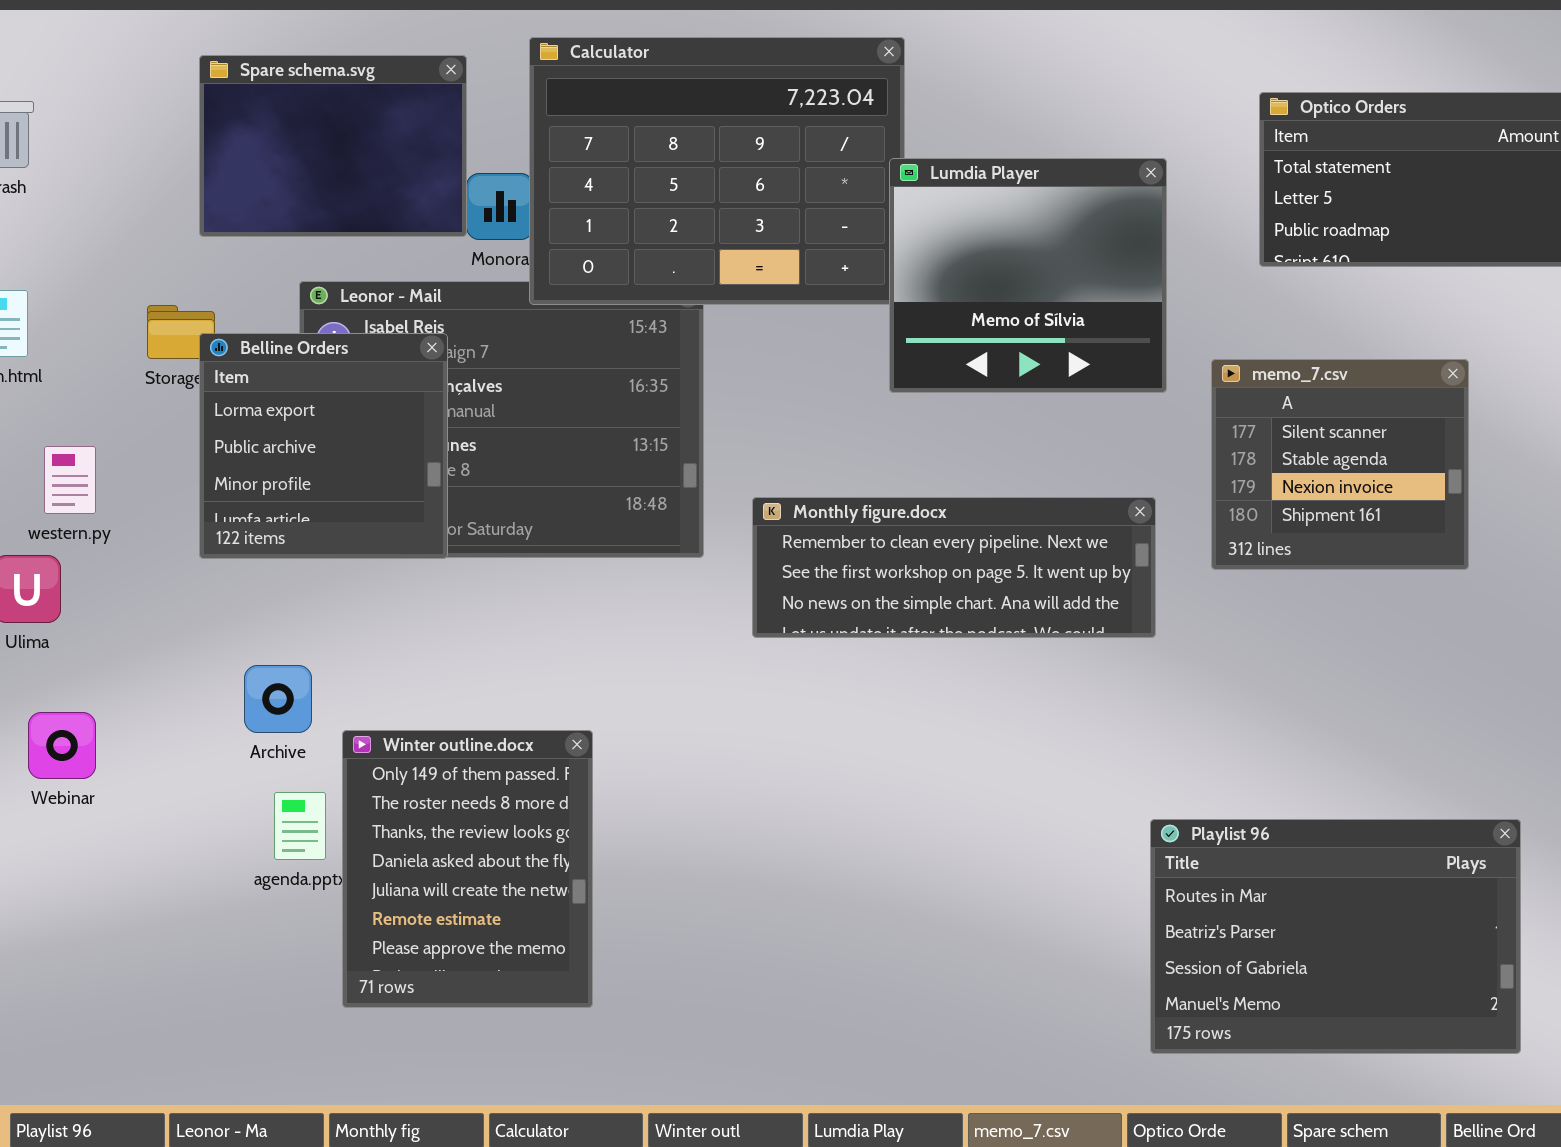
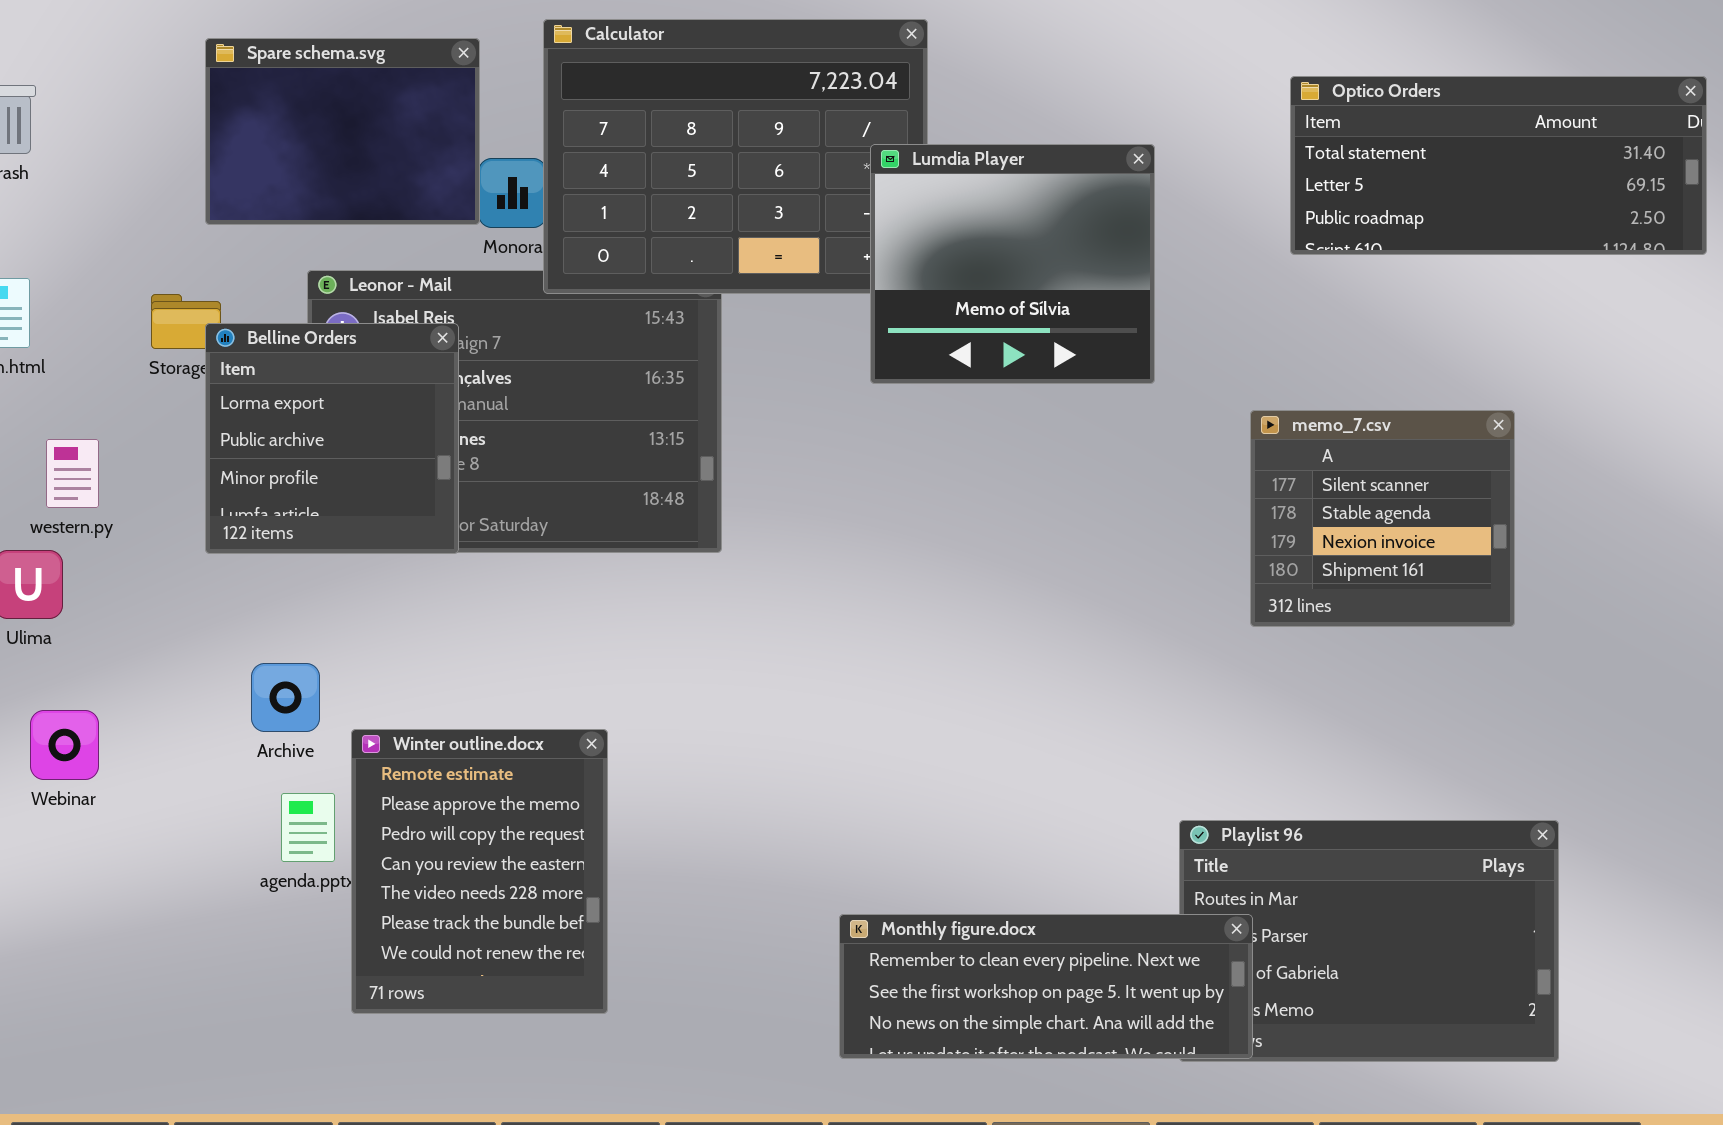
Lumdia Player: [889,158,1167,393] -> [870,144,1155,384], moved
memo_7.csv: [1211,359,1469,570] -> [1250,410,1515,627], moved
Monthly figure.docx: [752,497,1156,638] -> [839,914,1253,1059], moved
Winter outline.docx: [342,730,593,1008] -> [351,729,608,1014], scrolled down 5 rows

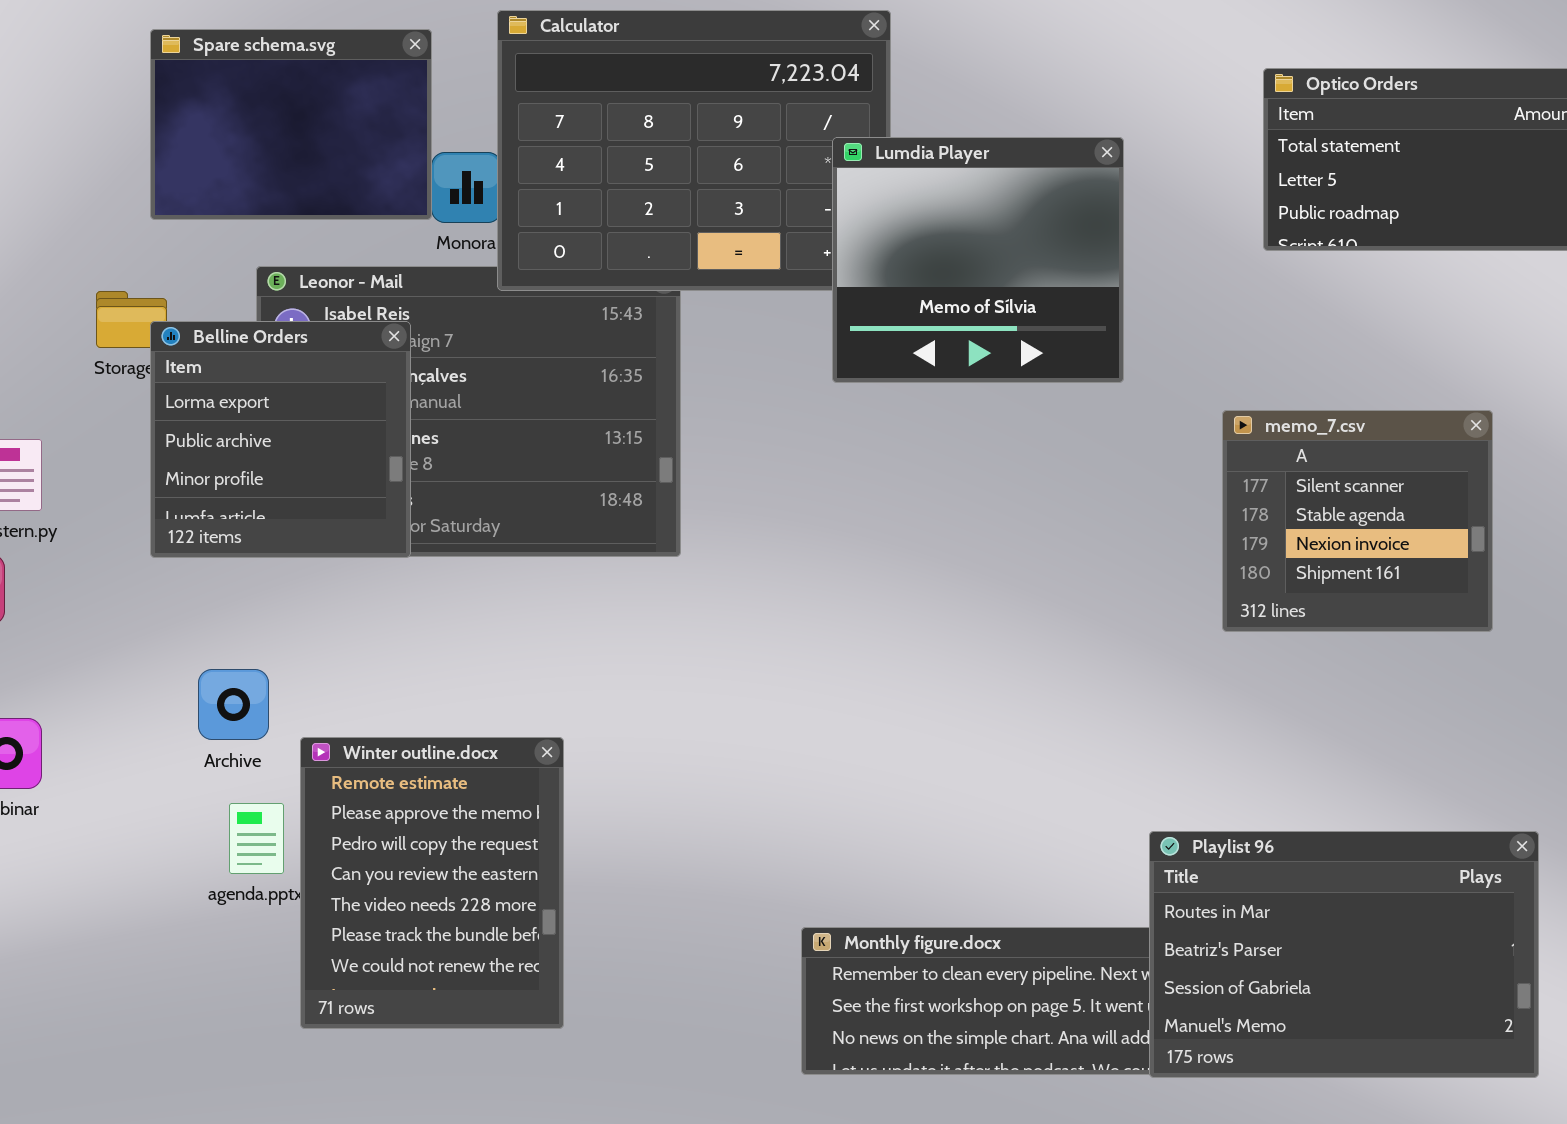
Playlist 96: [1179,820,1559,1062] -> [1149,831,1539,1078], raised

